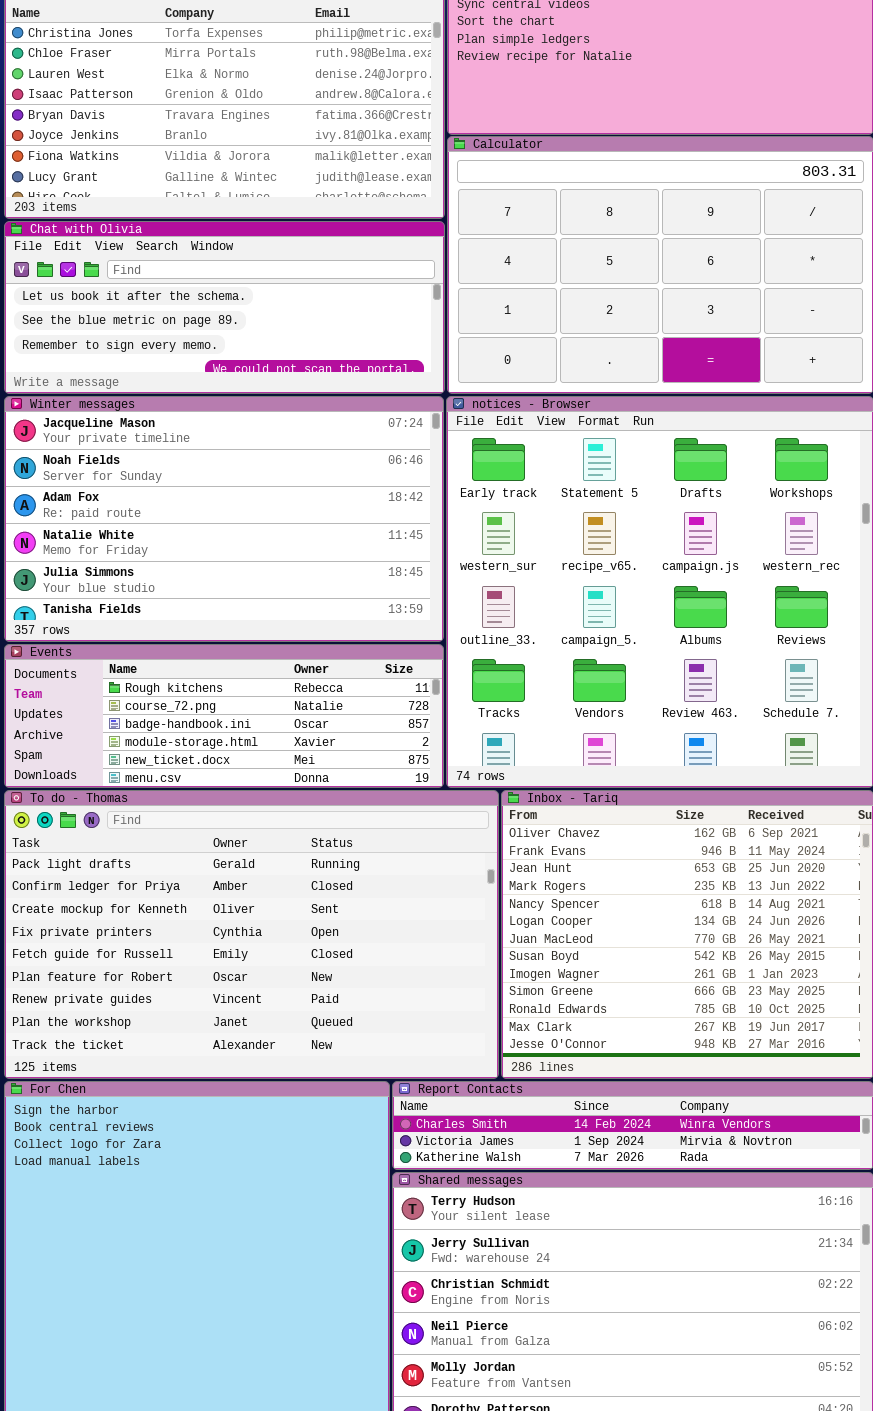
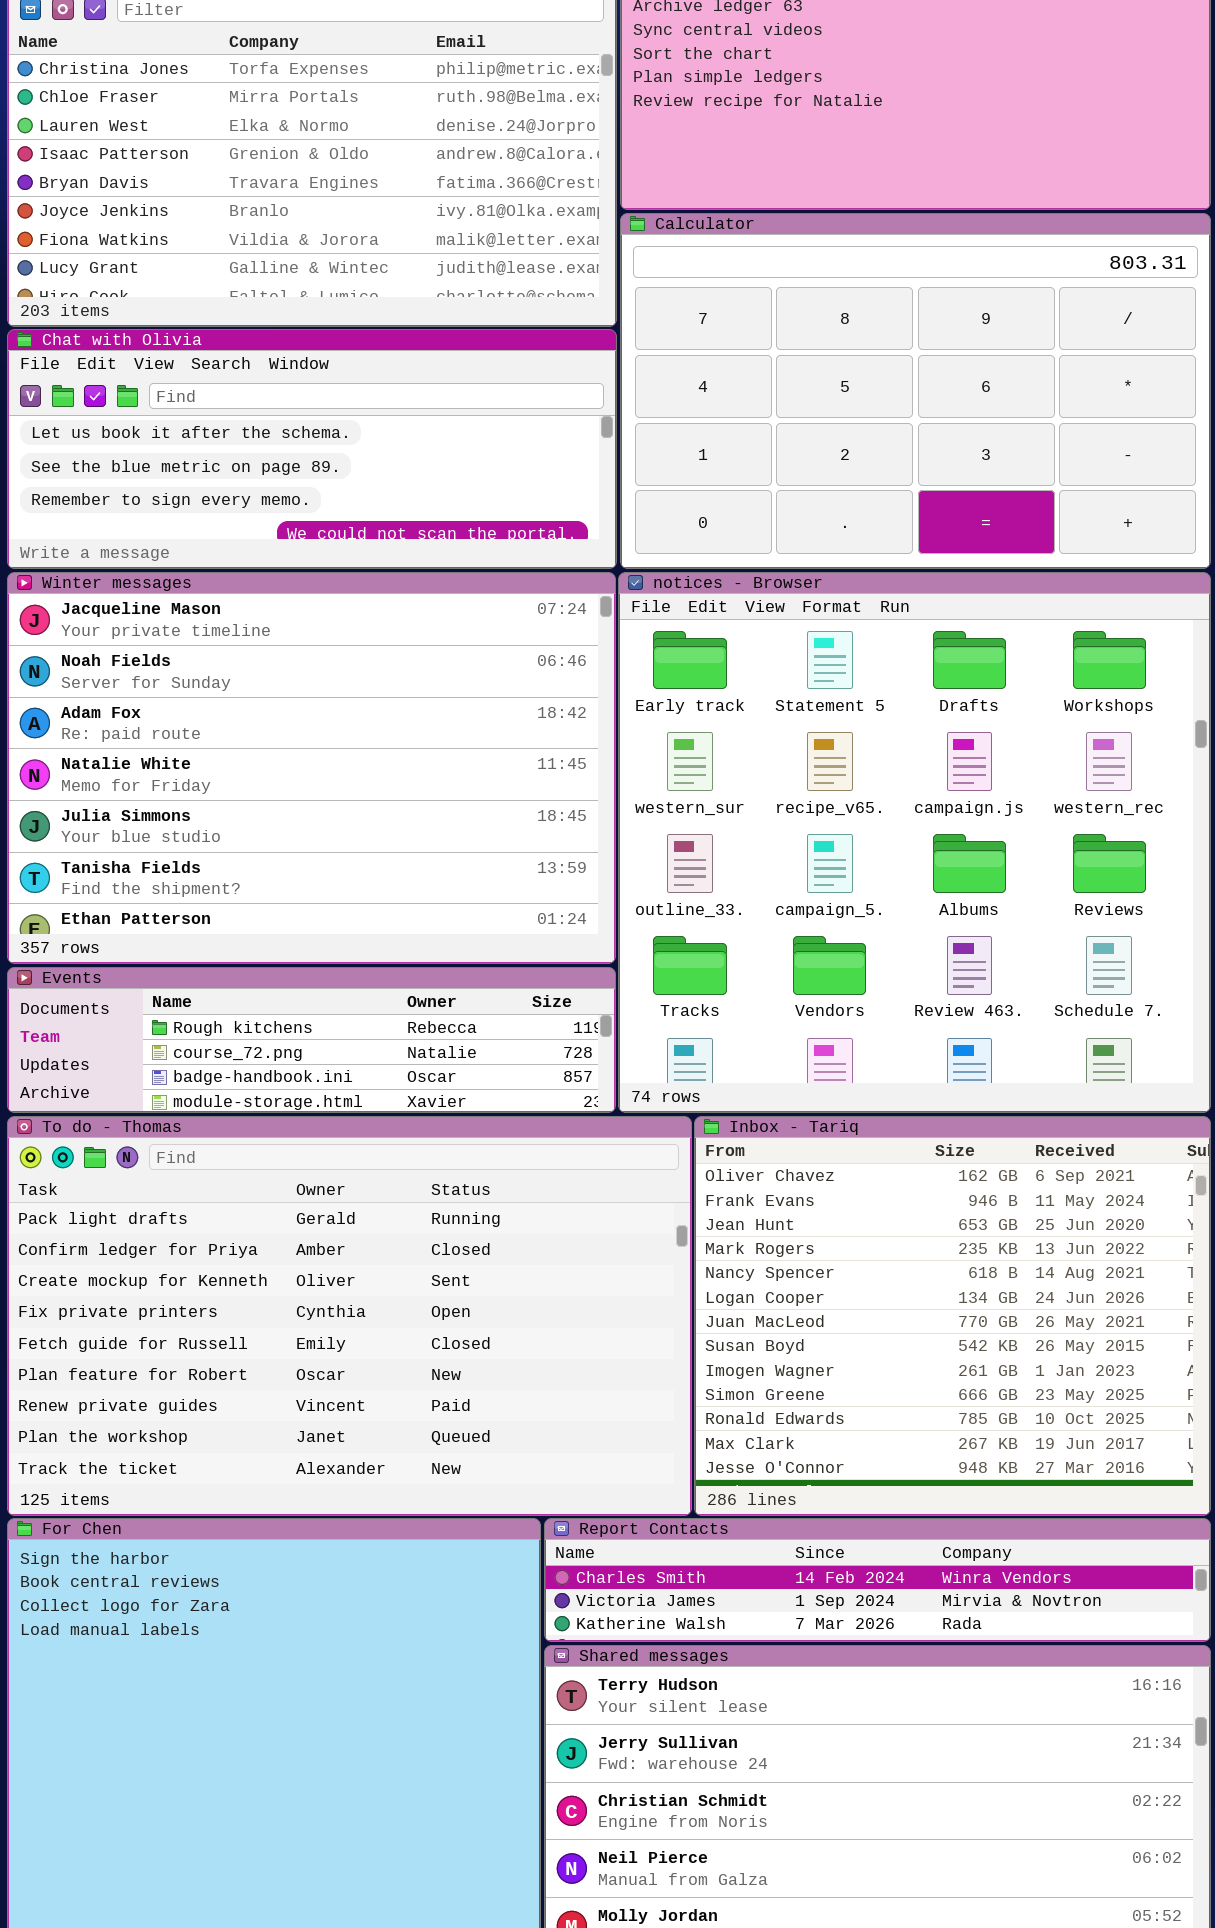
Winter messages: [4,396,444,642] -> [7,572,616,964], resized
Events: [4,644,444,788] -> [7,967,616,1113], resized

